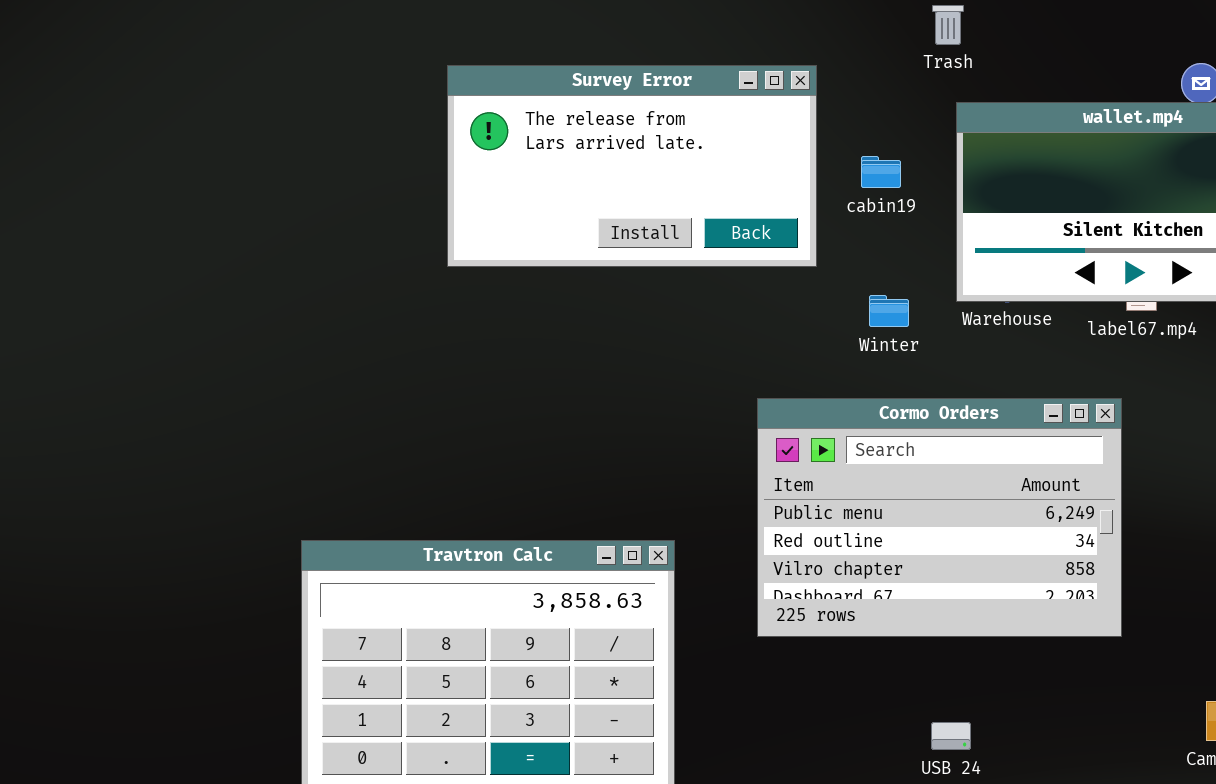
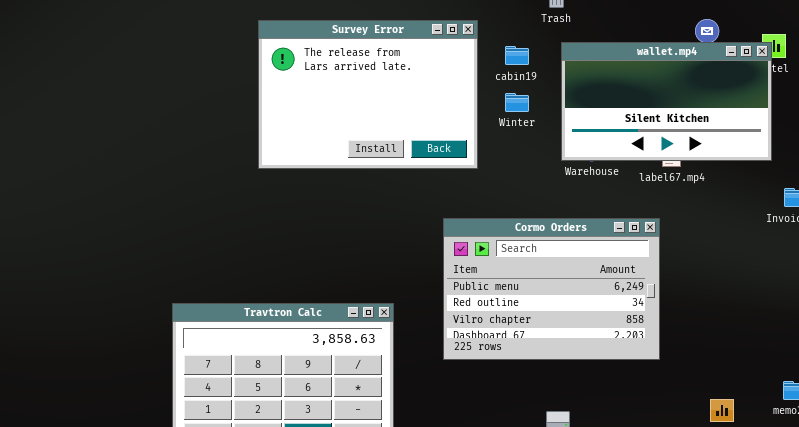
Survey Error: [447,65,817,267] -> [258,20,478,169], resized
cabin19: [861,156,901,188] -> [505,46,529,65], moved
Winter: [869,295,909,327] -> [505,93,529,112], moved

